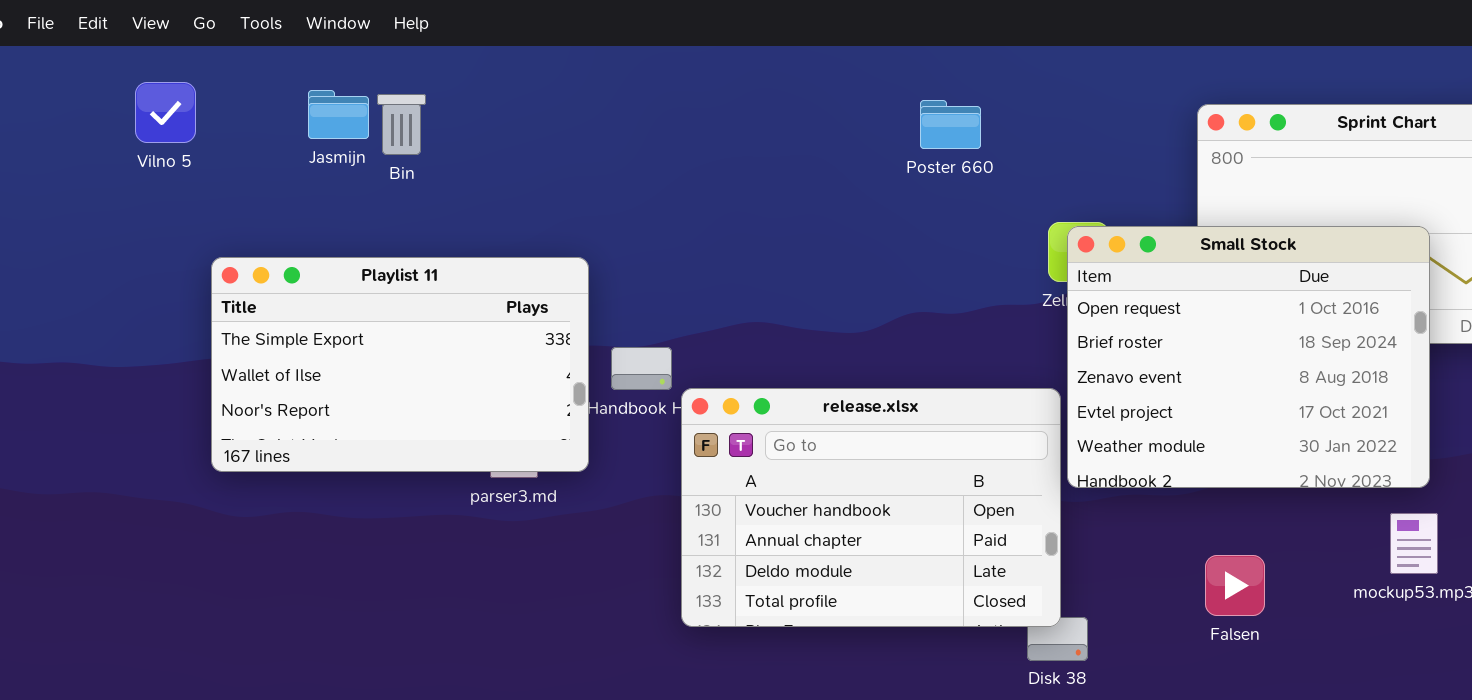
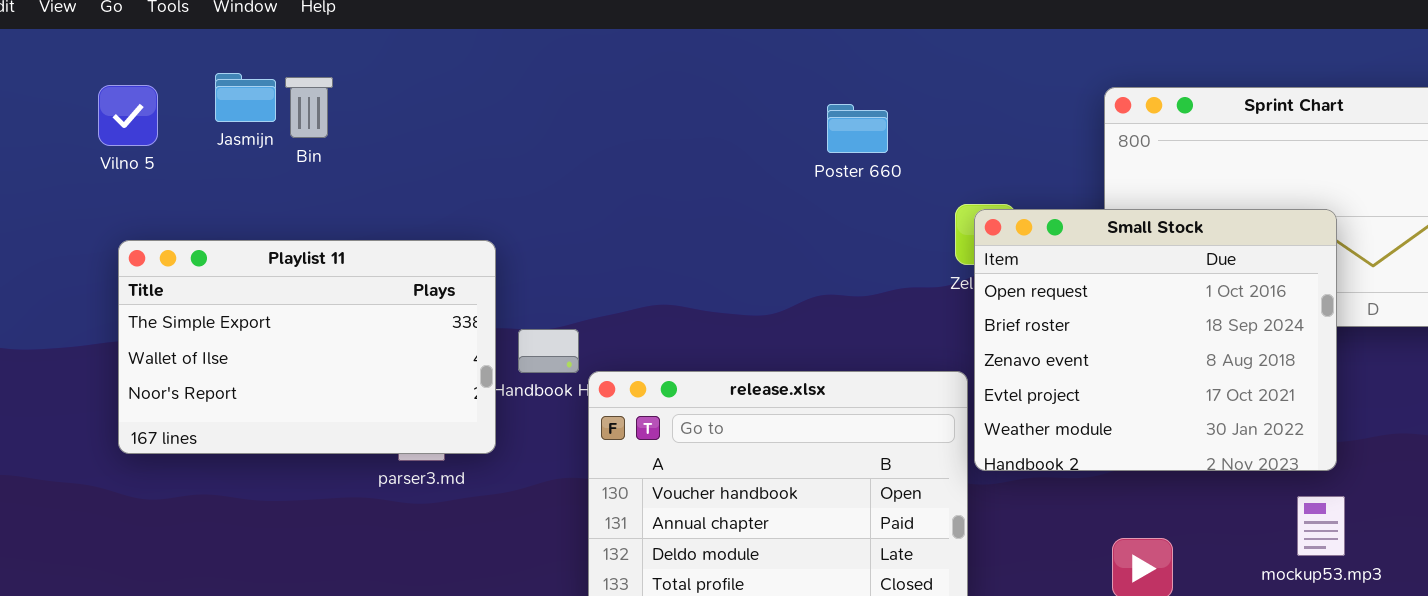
Vilno 5: [135,82,196,143] -> [98,85,158,146], moved
Poster 660: [920,100,981,149] -> [827,104,888,153], moved

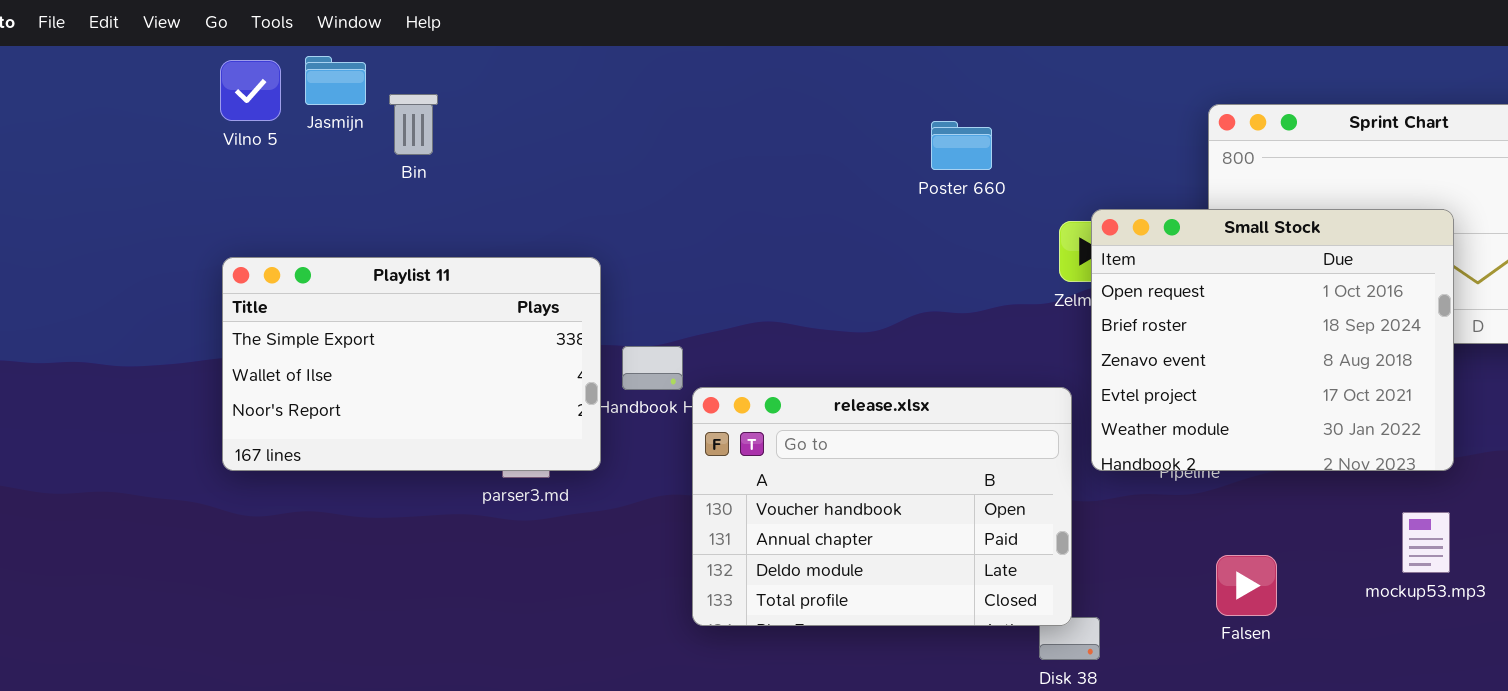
Jasmijn: [215,73,276,122] -> [305,56,366,105], moved
Vilno 5: [98,85,158,146] -> [220,60,281,121], moved
Small Stock: [974,209,1337,471] -> [1091,209,1454,471], moved

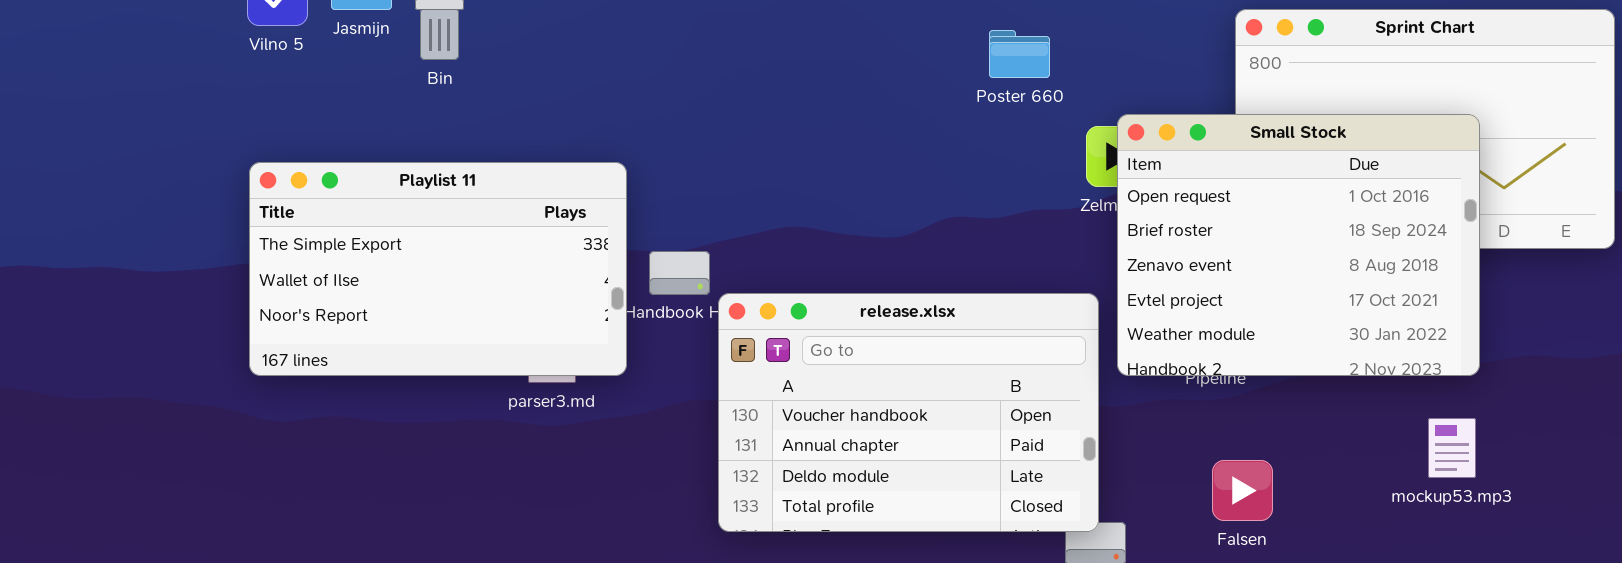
Poster 660: [931,121,992,170] -> [989,30,1050,78], moved
Falsen: [1216,555,1277,616] -> [1212,460,1273,521], moved

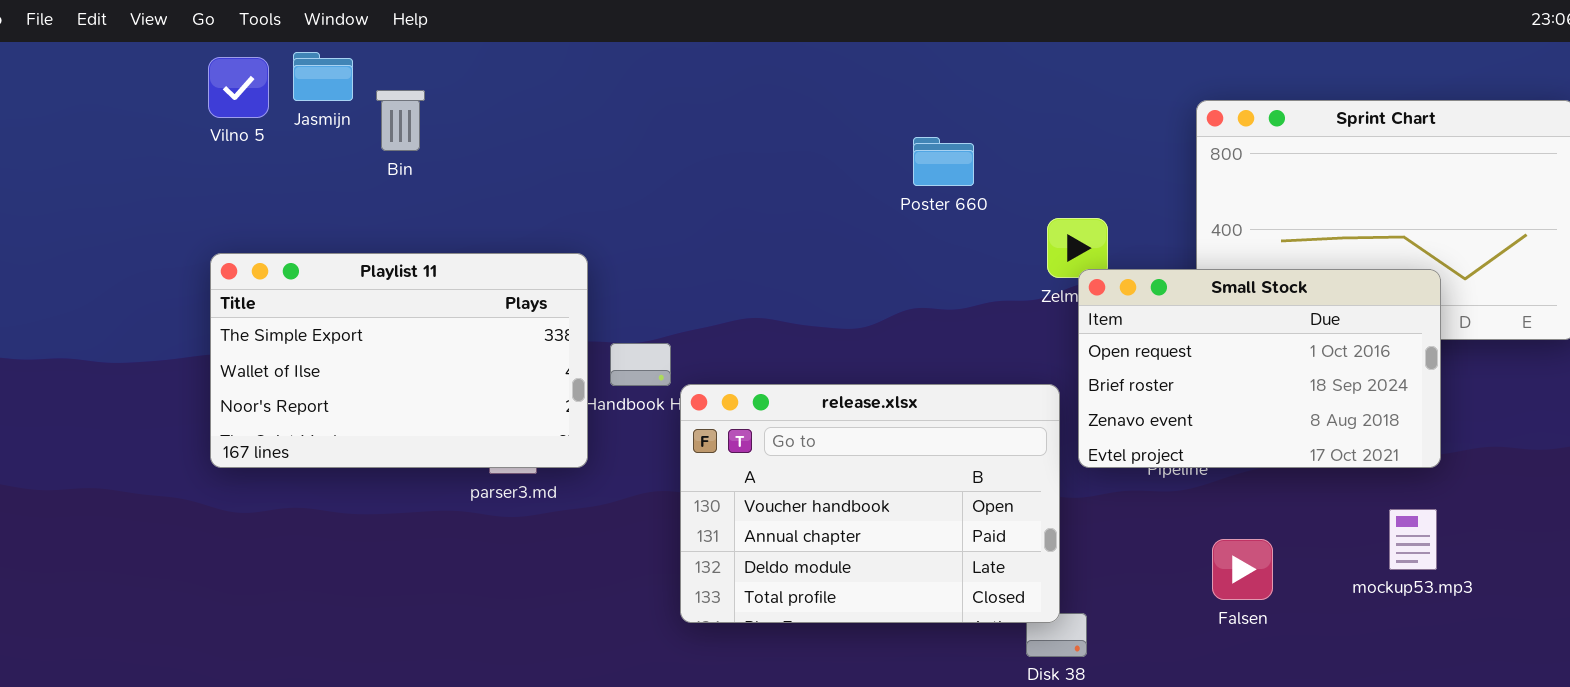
Poster 660: [989,30,1050,78] -> [913,137,974,186], moved
Small Stock: [1117,114,1480,376] -> [1078,269,1441,468], resized
Falsen: [1212,460,1273,521] -> [1212,539,1273,600], moved

